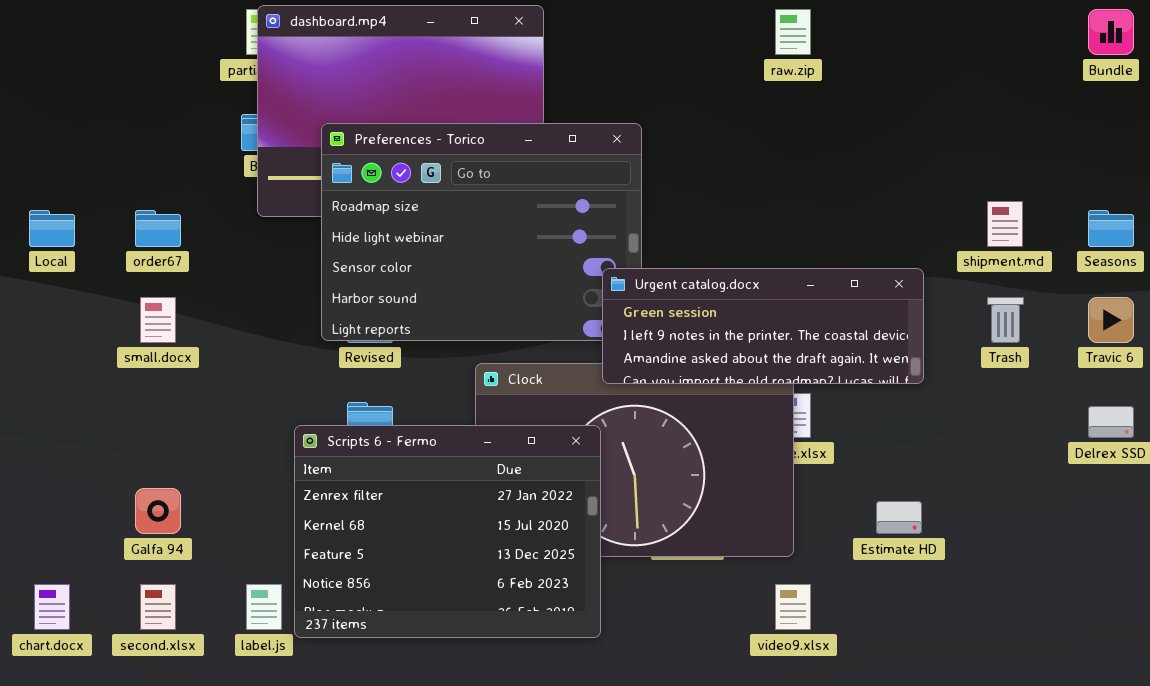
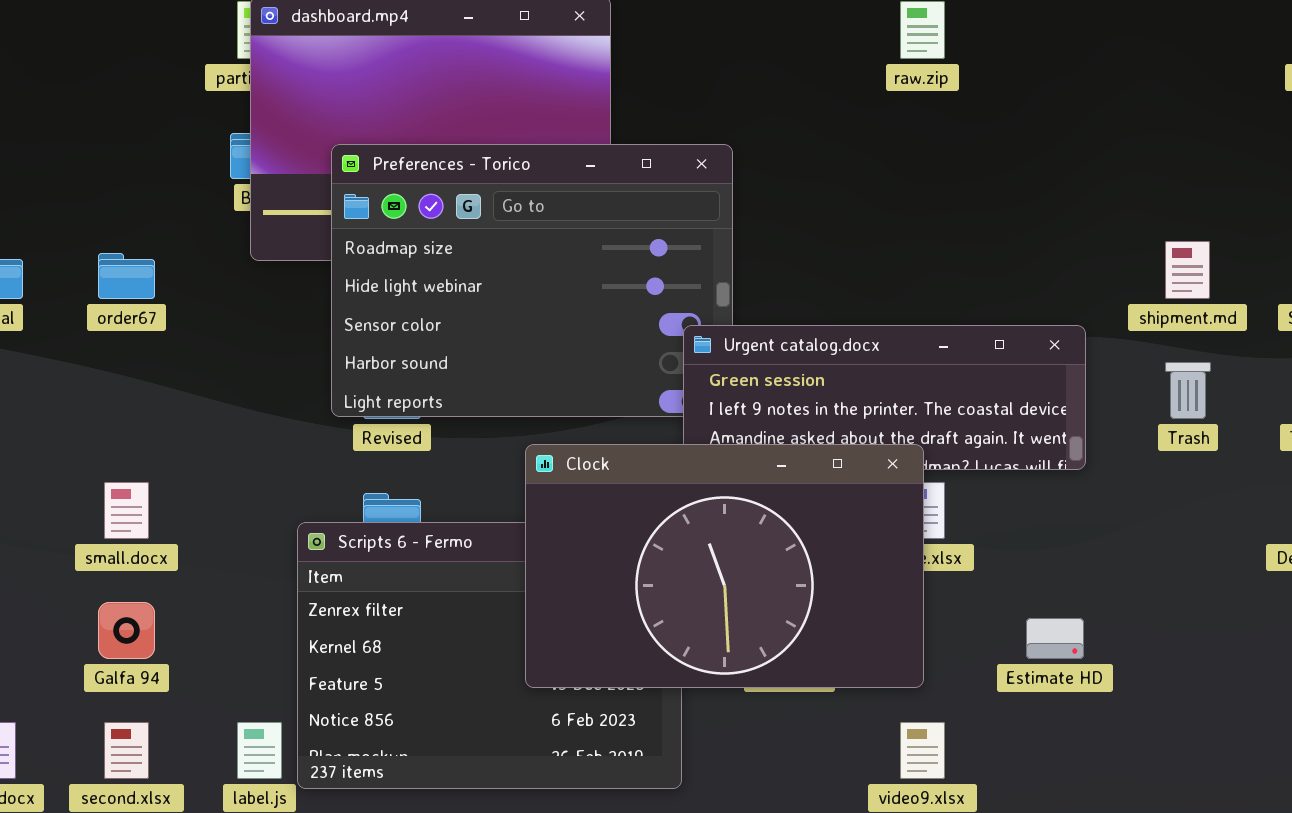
small.docx: [140,297,176,343] -> [104,482,149,539], moved
Clock: [475,363,794,557] -> [525,444,924,688], raised

